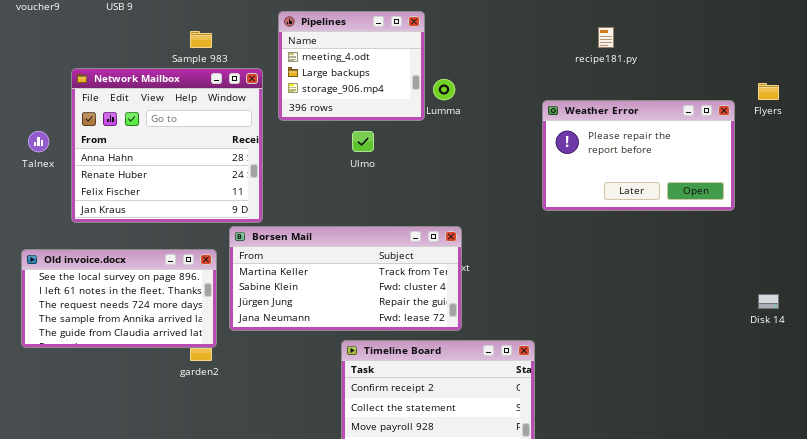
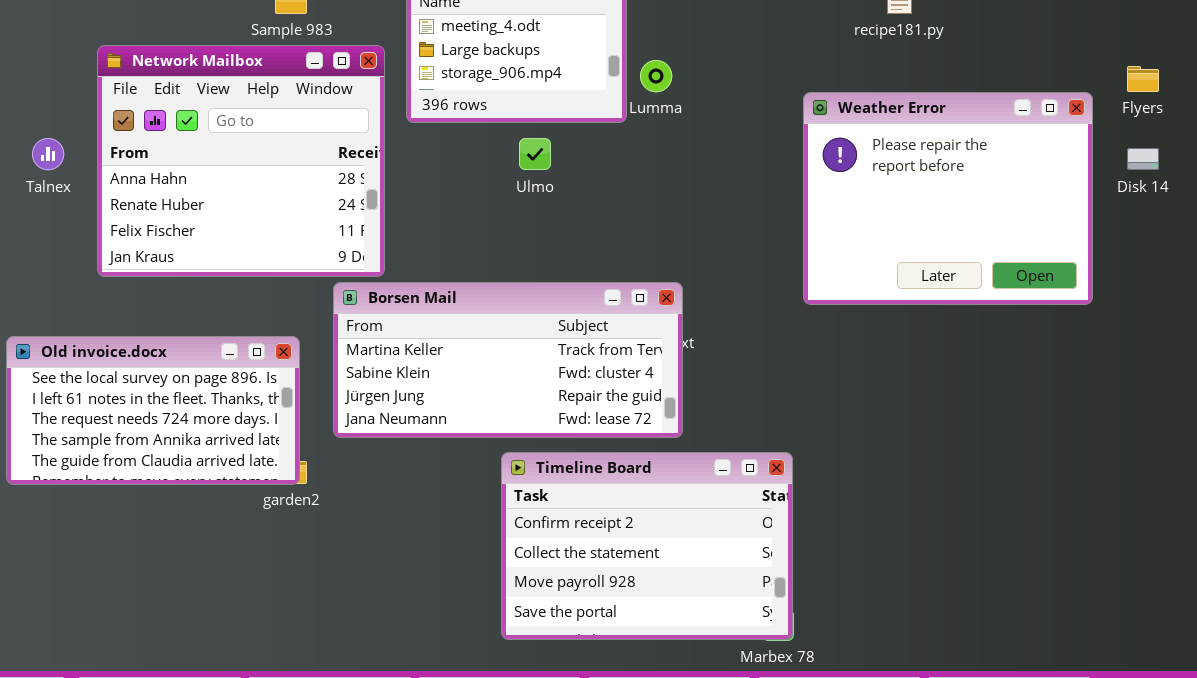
Weather Error: [542,100,735,211] -> [803,92,1093,305], resized
Old invoice.docx: [21,249,217,348] -> [6,336,300,485], moved
Disk 14: [758,294,779,309] -> [1127,148,1159,170], moved

